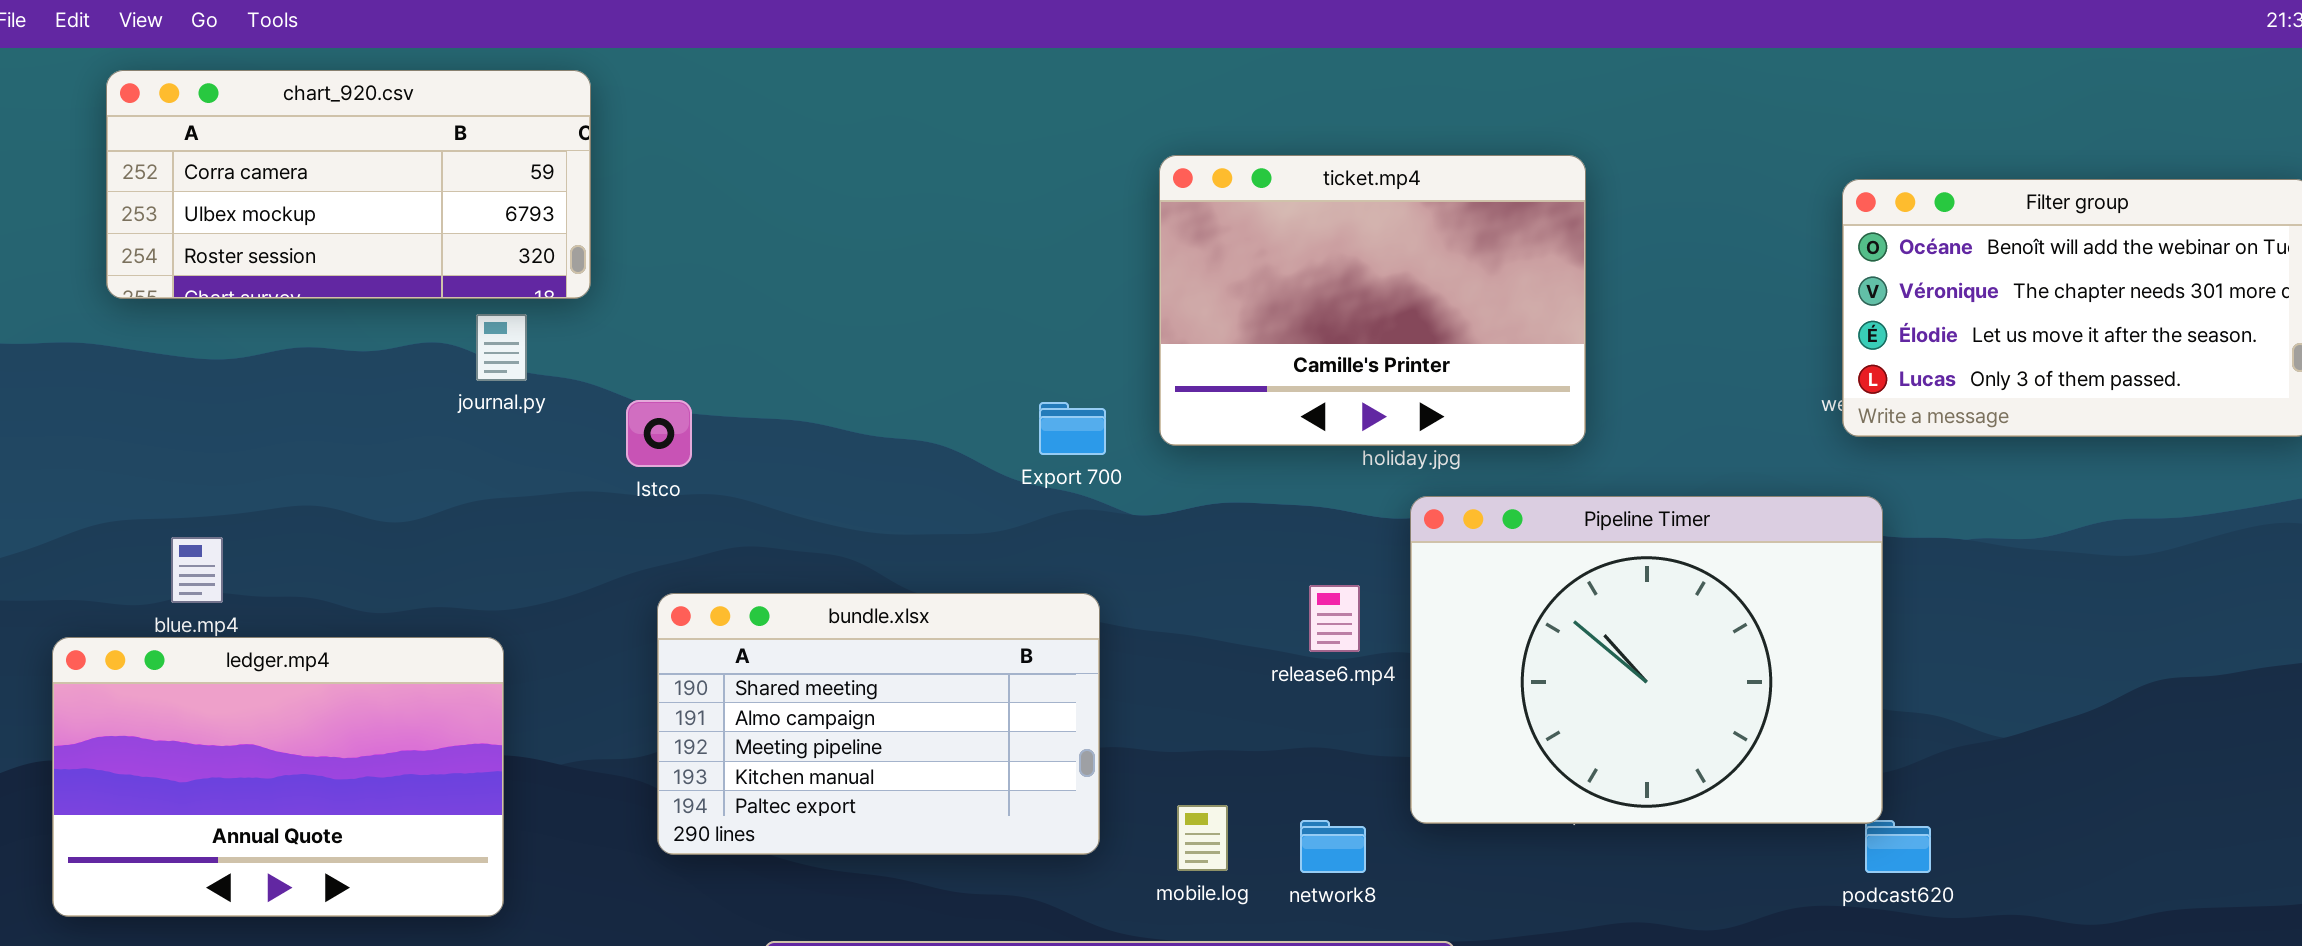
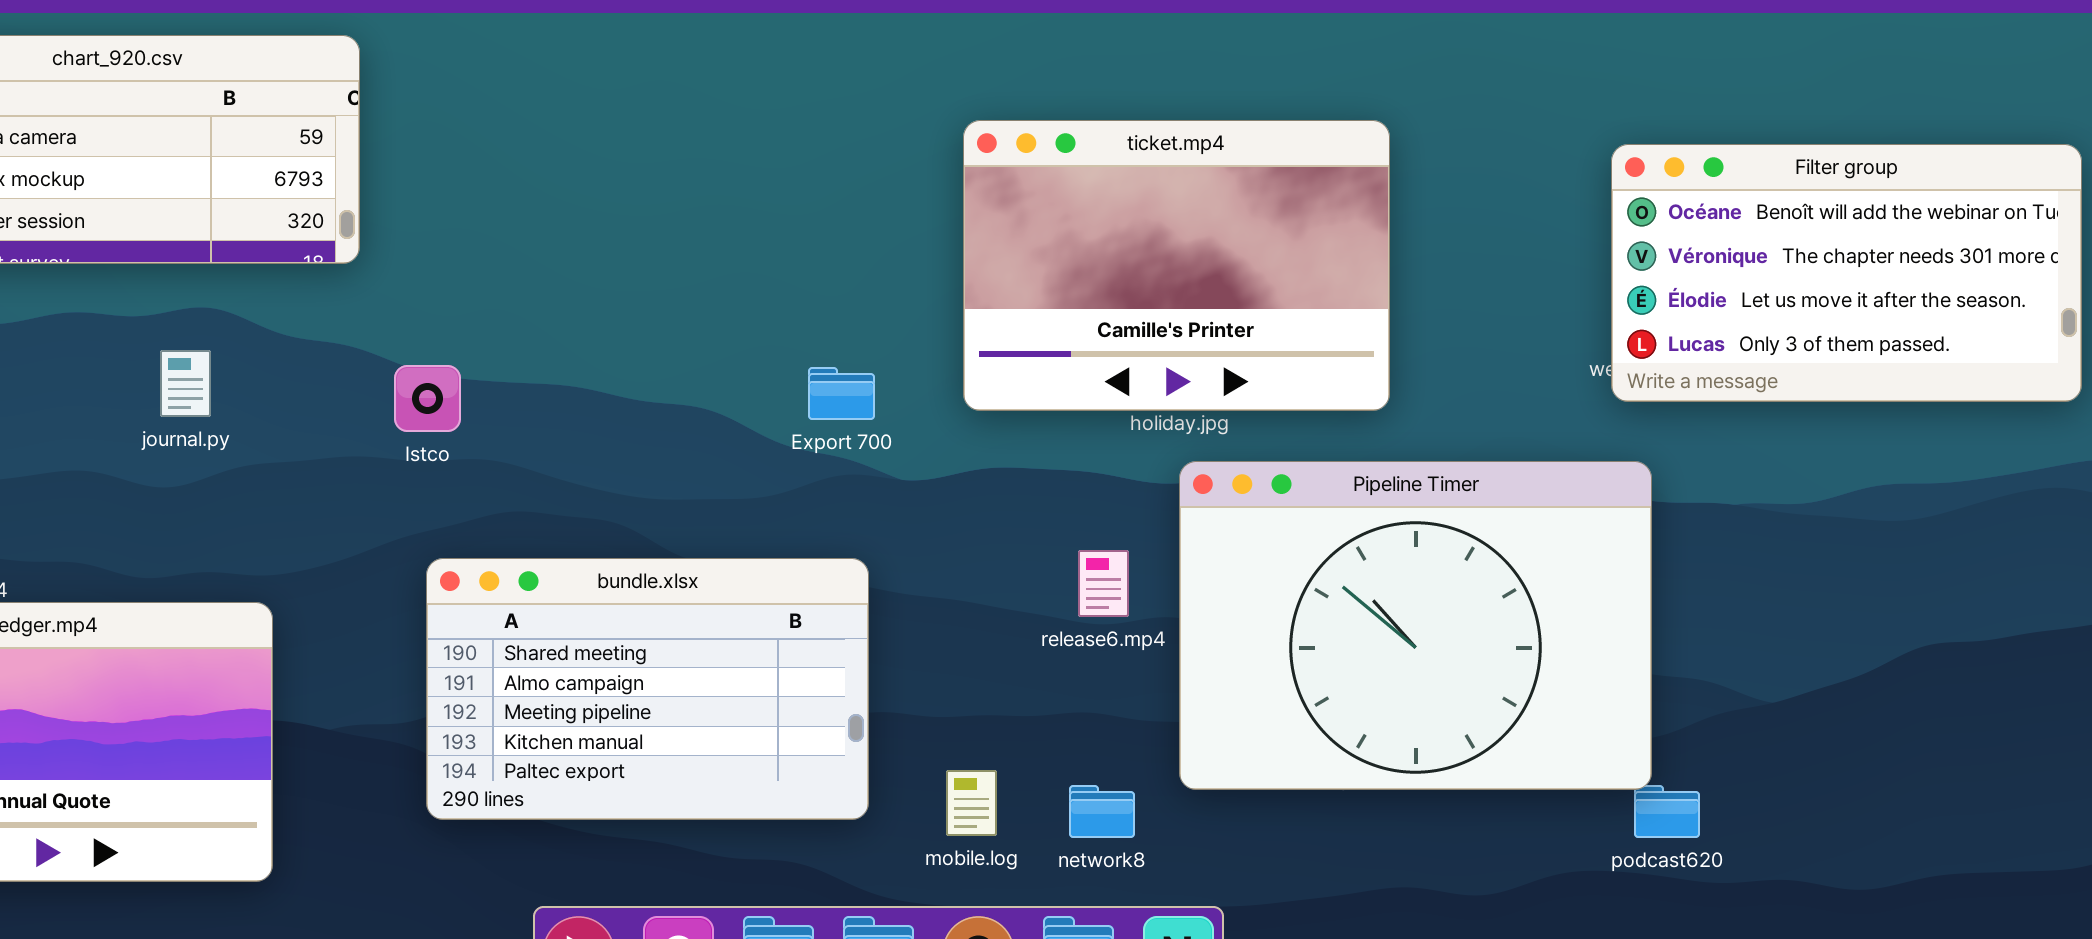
ticket.mp4: [1159,155,1586,446] -> [963,120,1390,411], moved
journal.py: [476,314,527,381] -> [160,350,211,417], moved

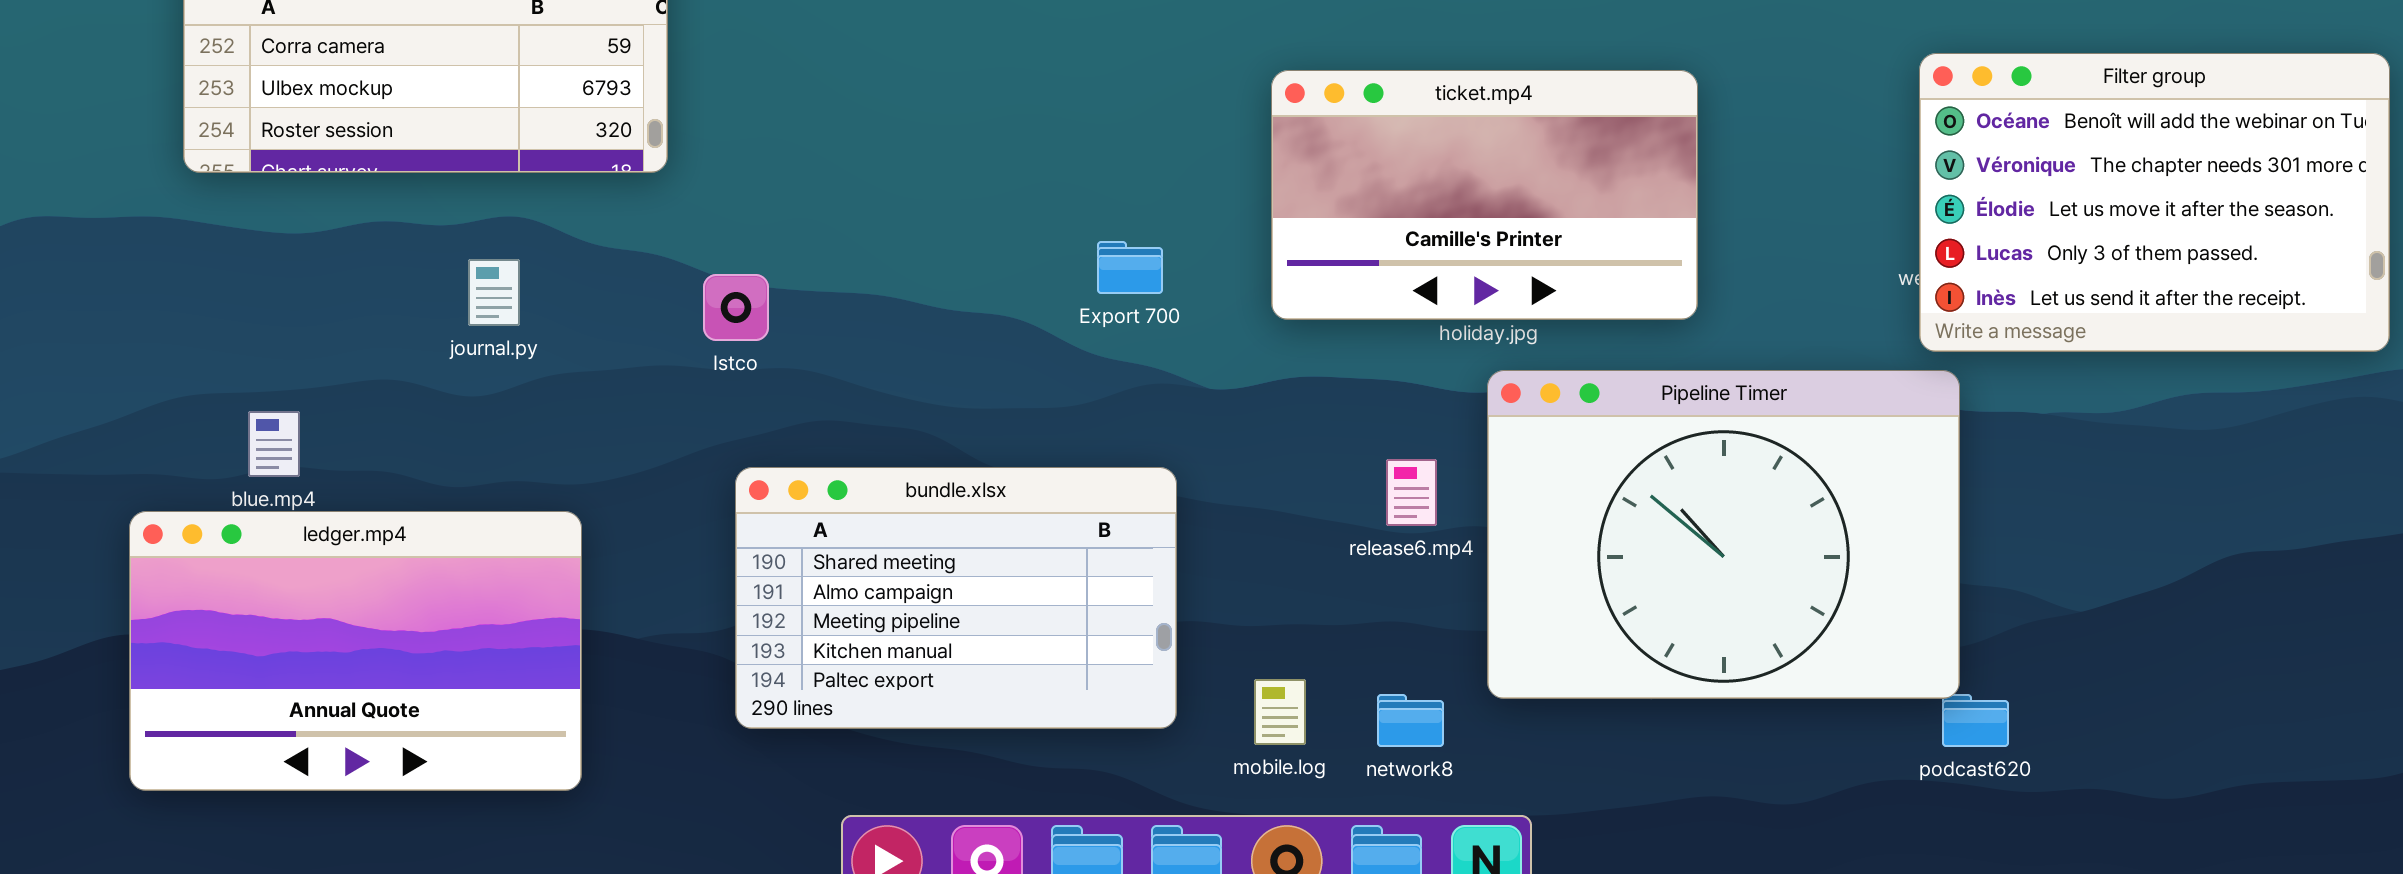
ticket.mp4: [963,120,1390,411] -> [1271,70,1698,320], resized
Filter group: [1611,144,2082,402] -> [1919,53,2390,352], resized
Export 700: [808,367,875,420] -> [1097,241,1163,294], moved

